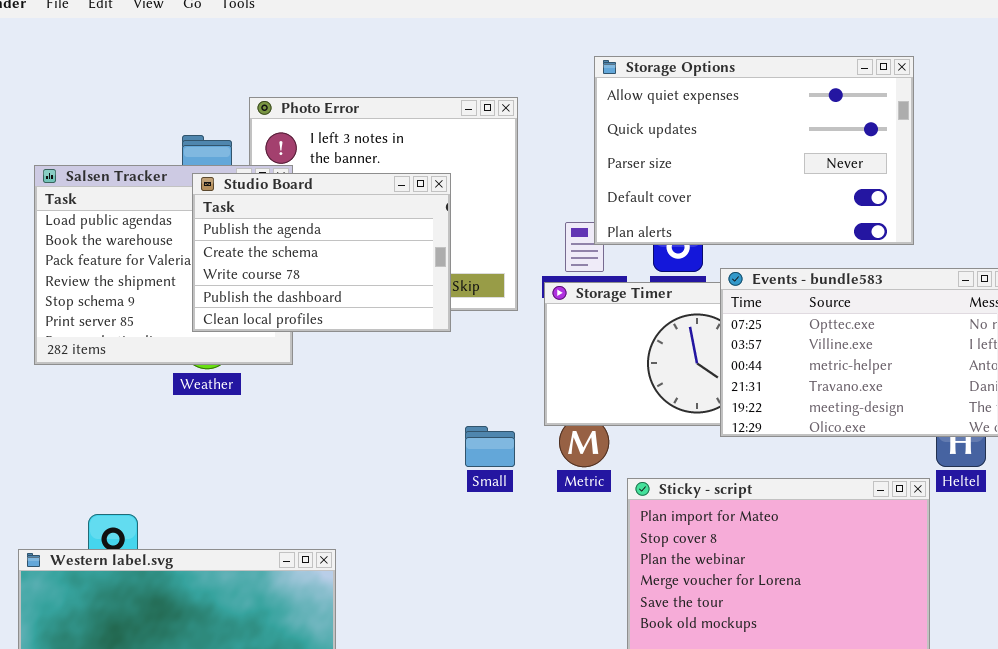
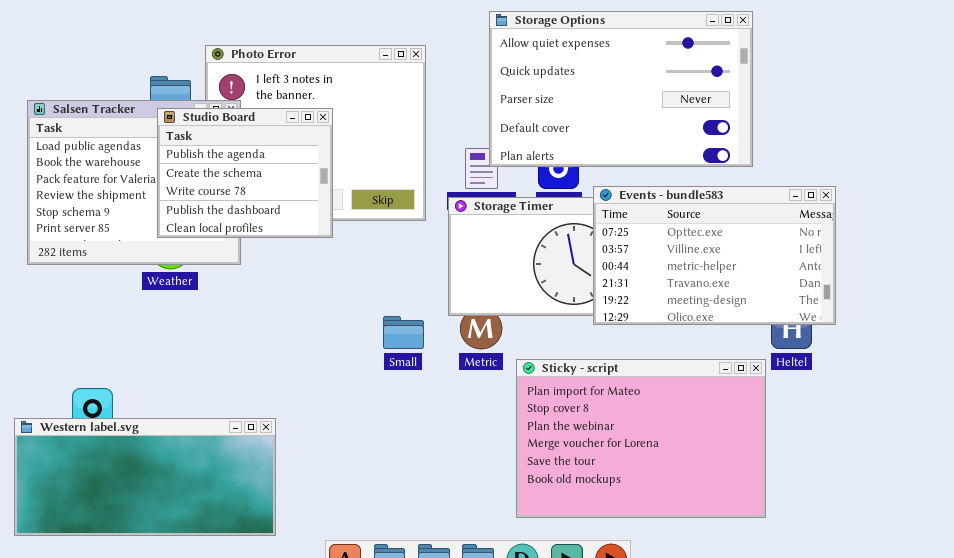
Studio Board: [192,173,451,332] -> [157,108,333,238], resized

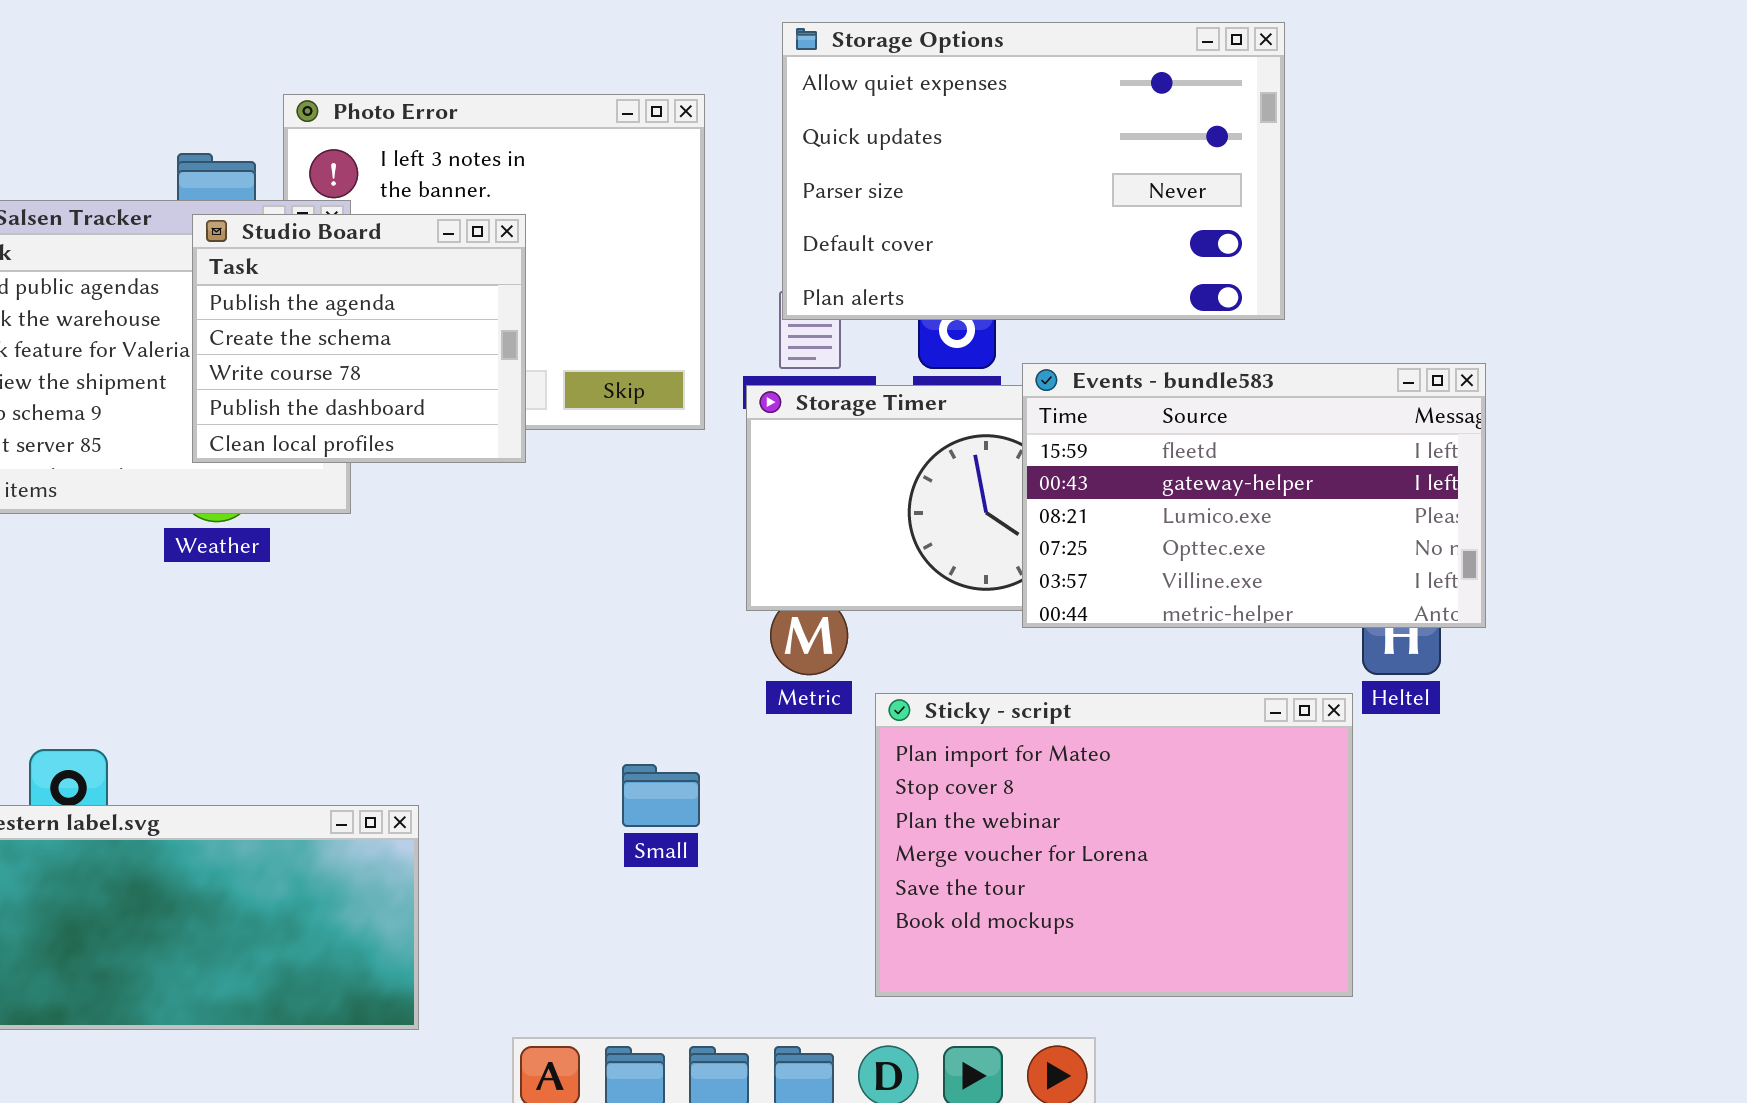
Storage Options: [489,11,753,167] -> [782,22,1285,320], moved
Events - bundle583: [593,186,836,325] -> [1022,363,1486,628], scrolled up 3 rows
Small: [383,316,424,349] -> [622,764,700,827], moved

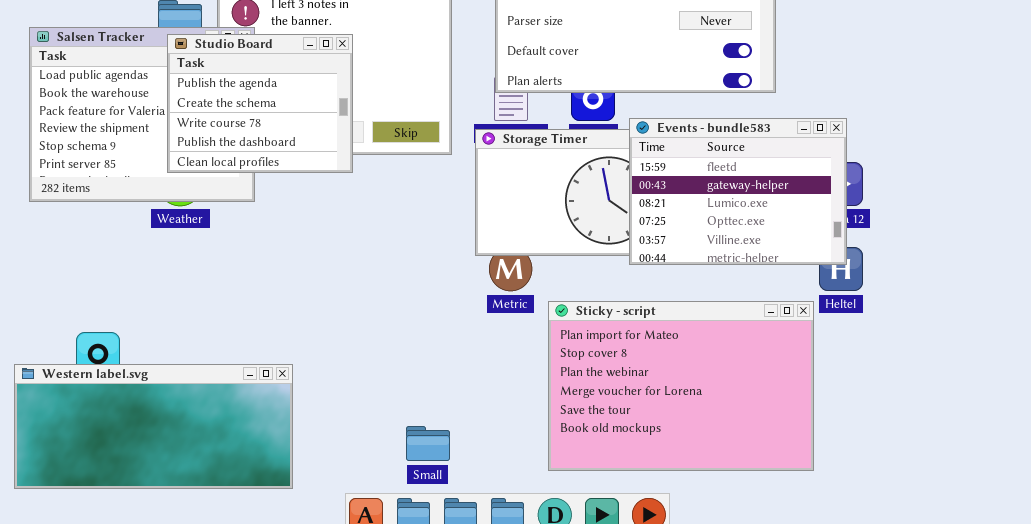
Events - bundle583: [1022,363,1486,628] -> [629,118,847,265], resized
Small: [622,764,700,827] -> [406,426,450,461], moved

